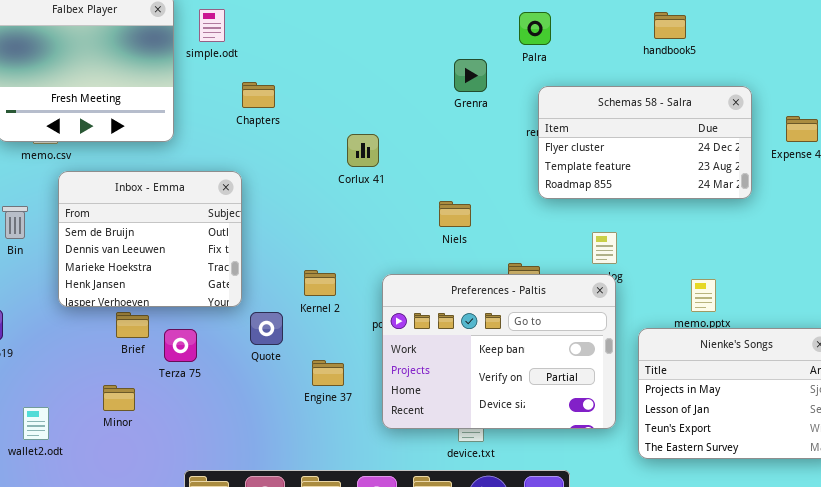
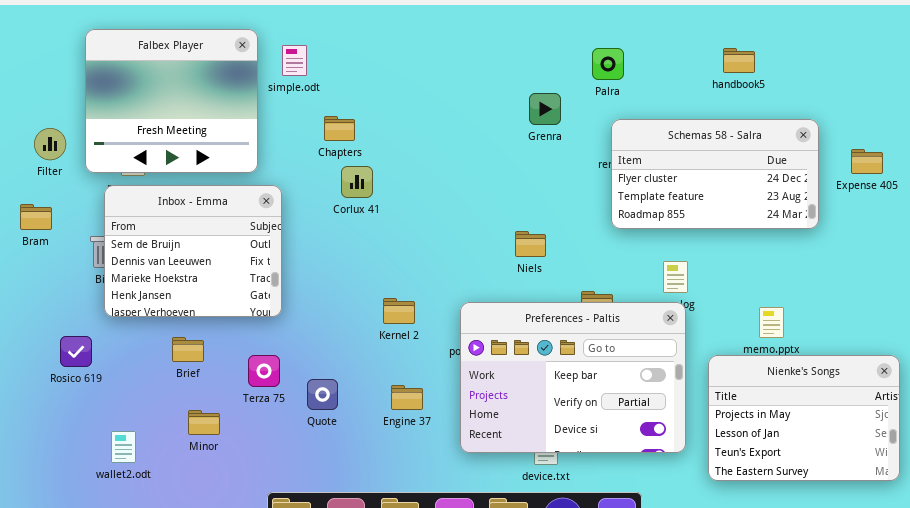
Corlux 41: [347,134,379,167] -> [341,166,373,198], moved
Inbox - Emma: [58,171,242,307] -> [104,185,282,317], moved
Brief: [116,312,149,338] -> [172,337,204,362], moved
Quote: [250,312,283,345] -> [307,379,338,410], moved

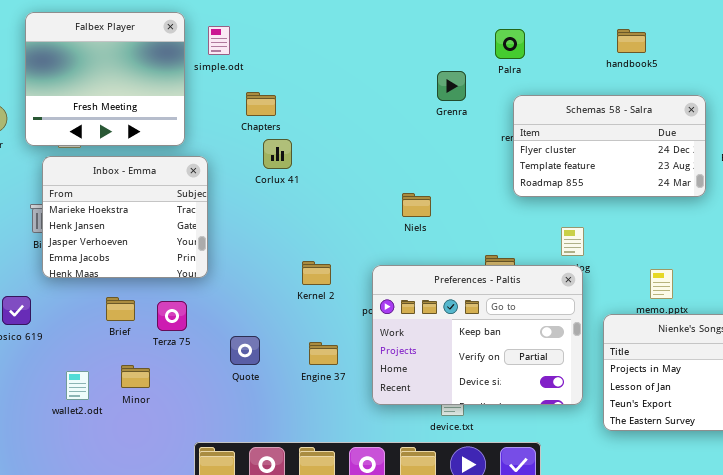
Inbox - Emma: [104,185,282,317] -> [42,156,208,278], scrolled down 2 rows
Niels: [515,231,546,257] -> [402,193,431,217], moved
Terza 75: [248,355,280,387] -> [157,301,187,331], moved
wallet2.odt: [111,431,136,463] -> [66,371,89,400], moved

